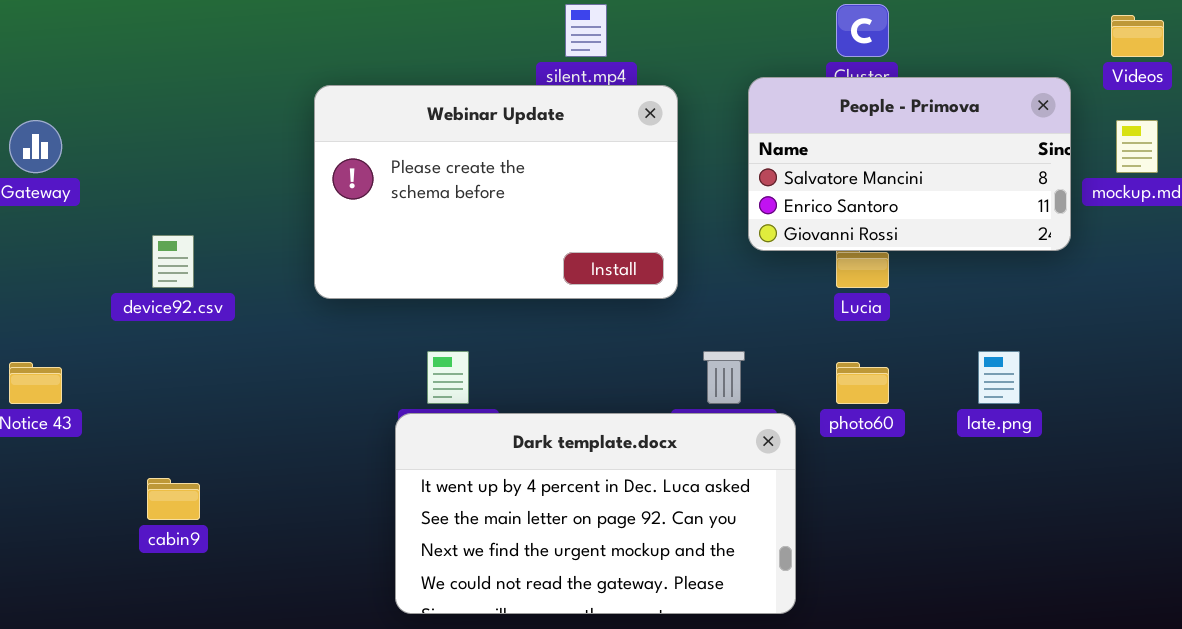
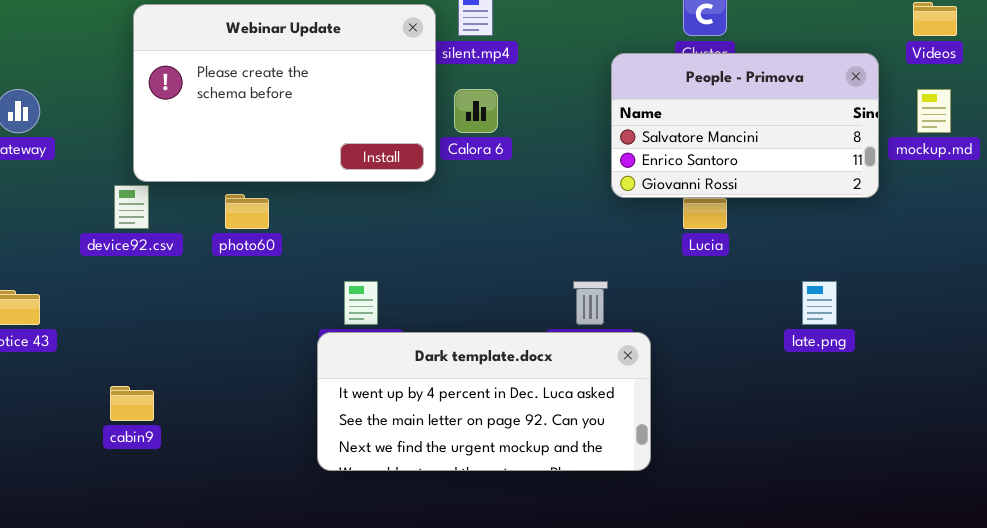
Webinar Update: [314,85,678,299] -> [133,4,436,182], moved
photo60: [836,362,889,404] -> [225,194,269,229], moved
Dark template.docx: [395,413,796,614] -> [317,332,651,471], resized

